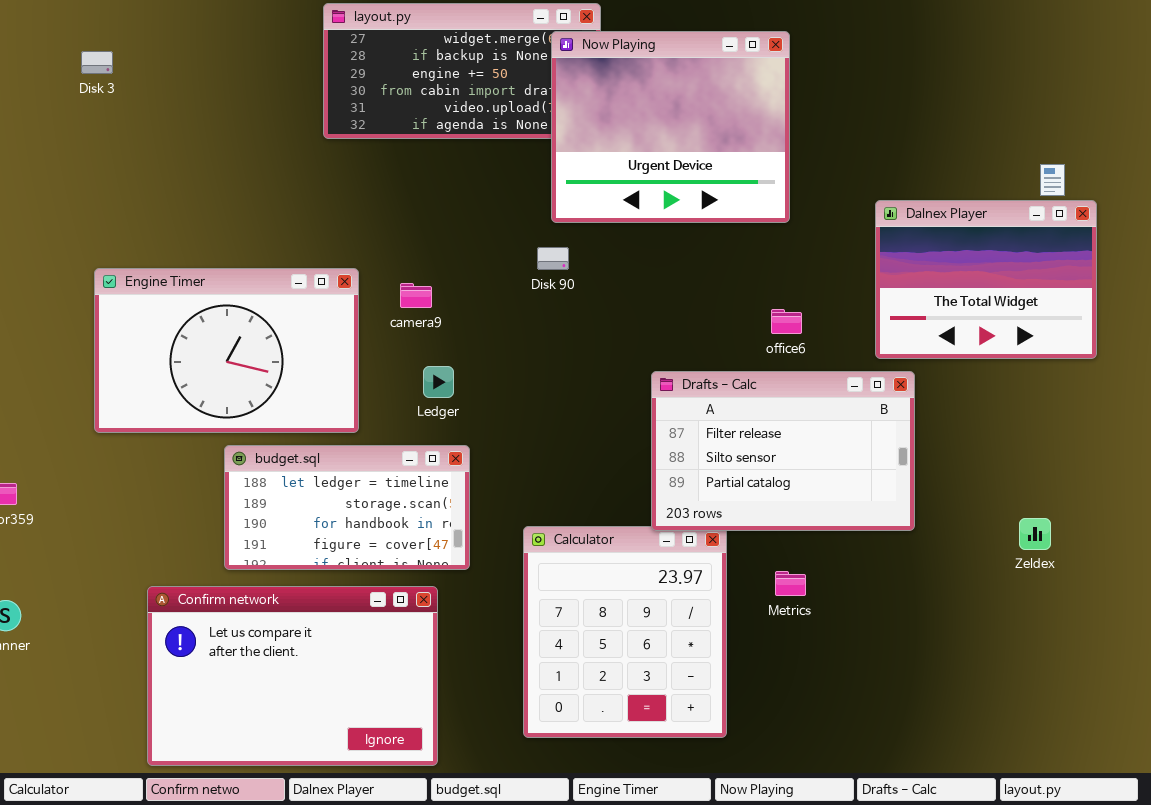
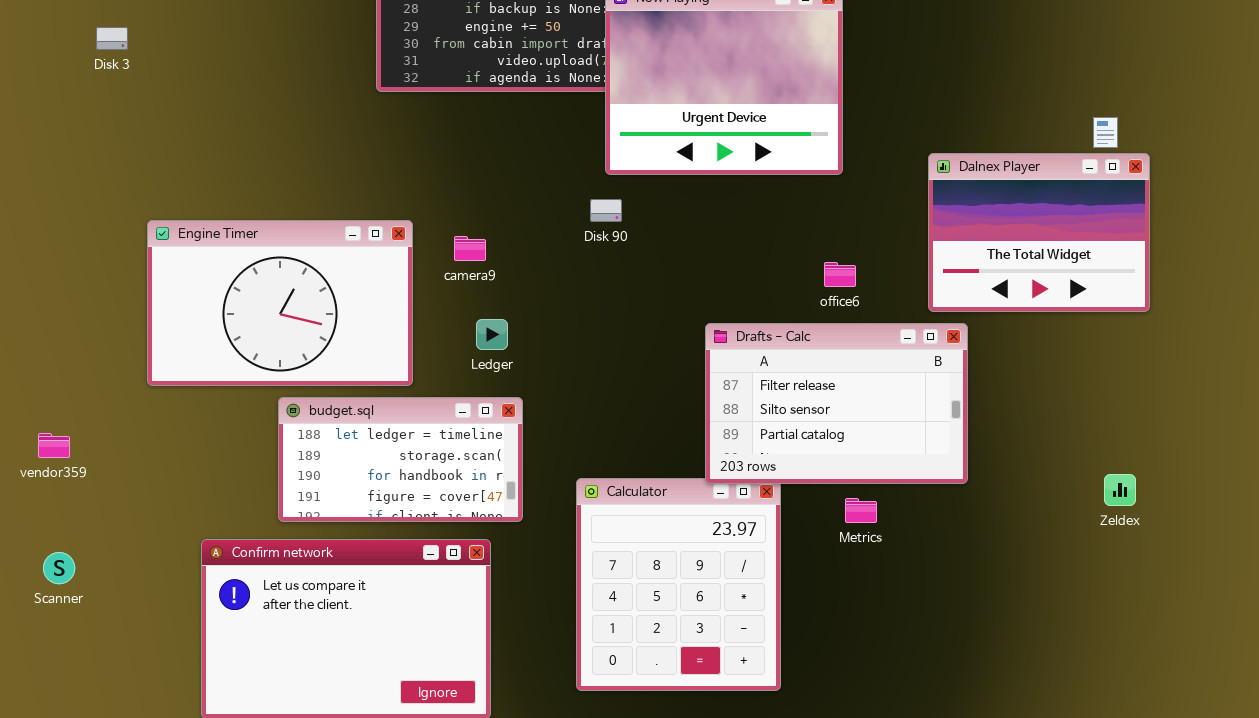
Disk 3: [81,51,113,74] -> [96,27,128,50], moved
Zeldex: [1019,518,1051,550] -> [1104,474,1136,506], moved
Metrics: [775,571,806,596] -> [845,498,877,523], moved

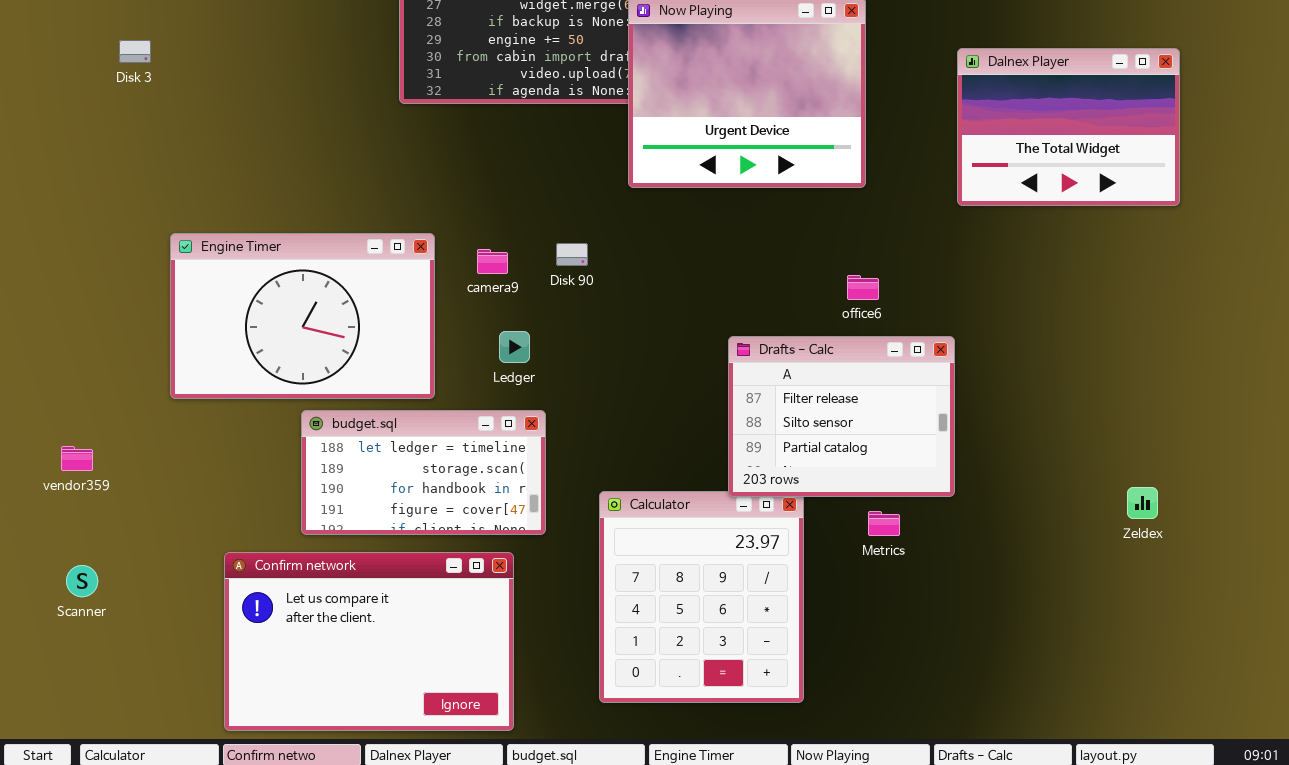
Dalnex Player: [928,153,1150,312] -> [957,48,1180,206], moved
Disk 90: [590,199,622,222] -> [556,243,588,266], moved
Drafts - Calc: [705,323,968,484] -> [728,336,955,497], resized

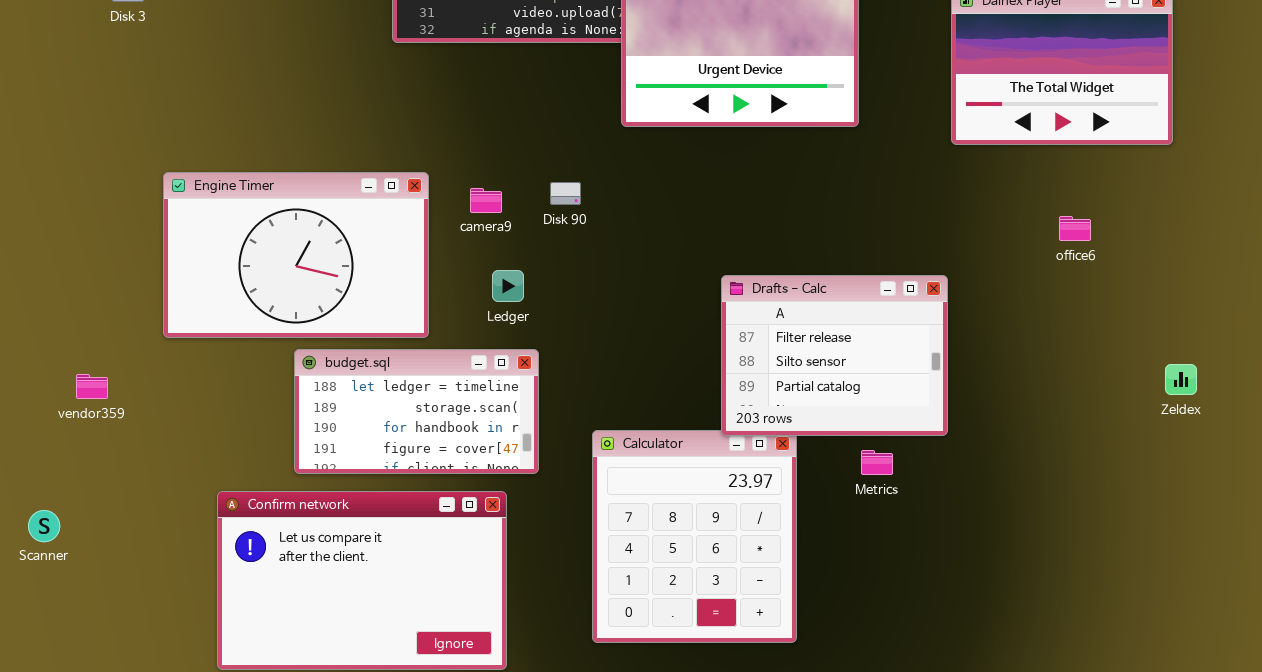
office6: [847,275,879,300] -> [1059,216,1091,241], moved
vendor359: [61,446,93,471] -> [76,374,108,399], moved
Zeldex: [1127,487,1158,519] -> [1165,364,1197,395], moved
Scanner: [66,565,98,597] -> [28,510,60,542], moved

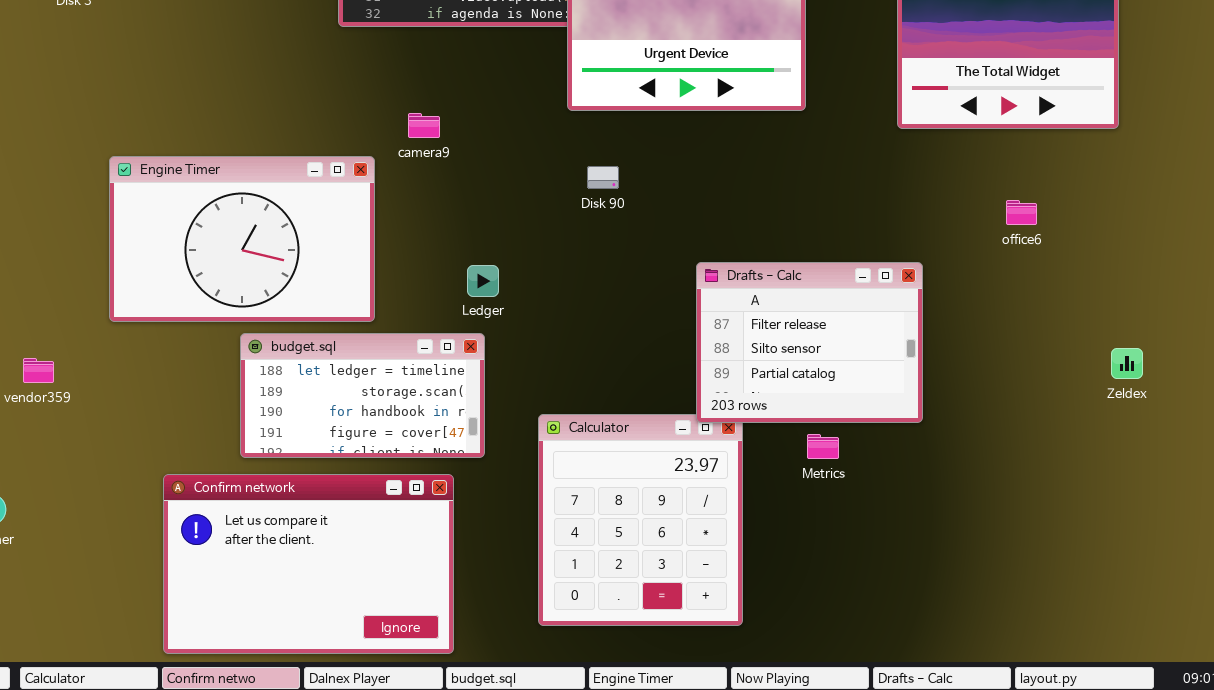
Disk 90: [550,182,581,205] -> [587,166,619,189], moved
camera9: [470,188,502,213] -> [408,113,440,138], moved
Ledger: [492,270,524,302] -> [467,265,499,297], moved
Drafts - Calc: [721,275,948,436] -> [696,262,923,423], moved

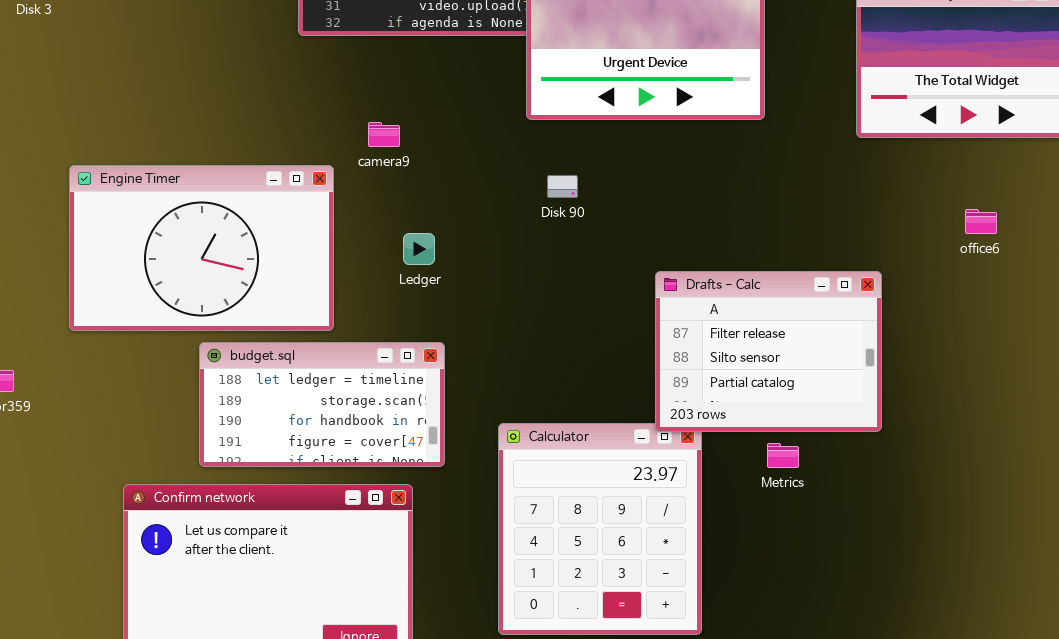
Ledger: [467,265,499,297] -> [403,233,435,265], moved

